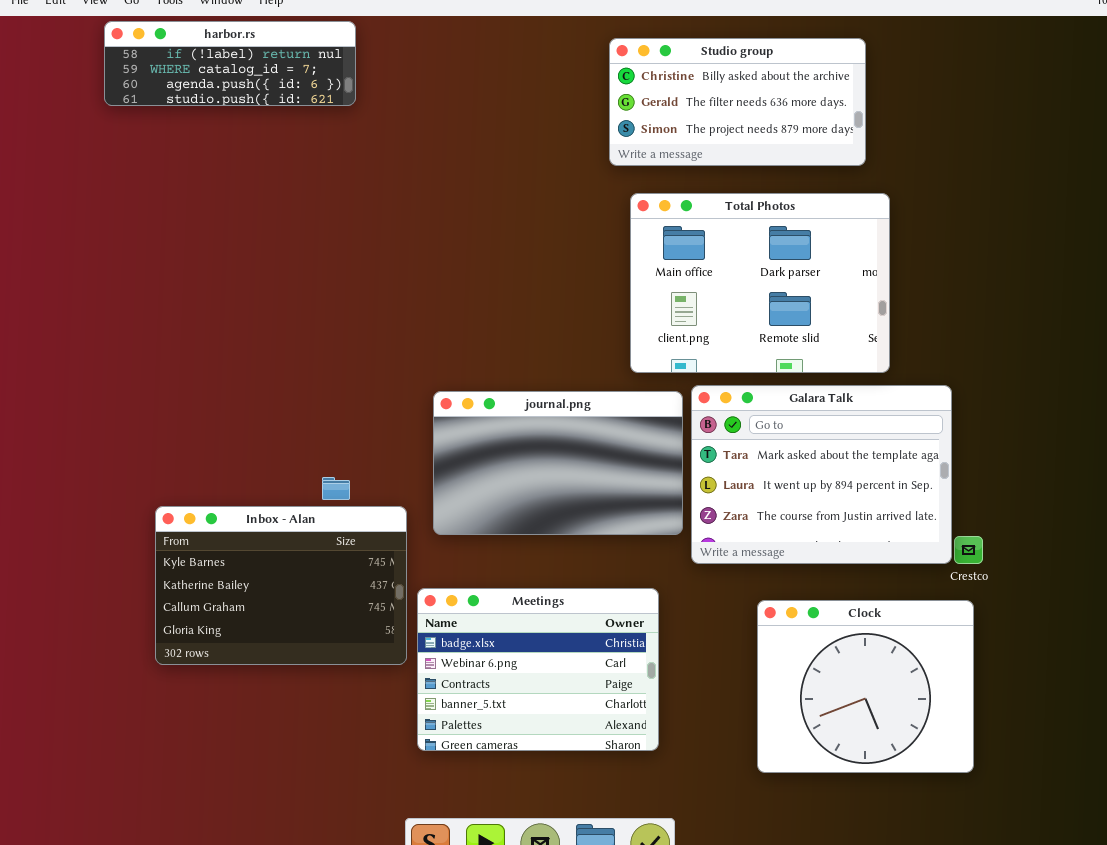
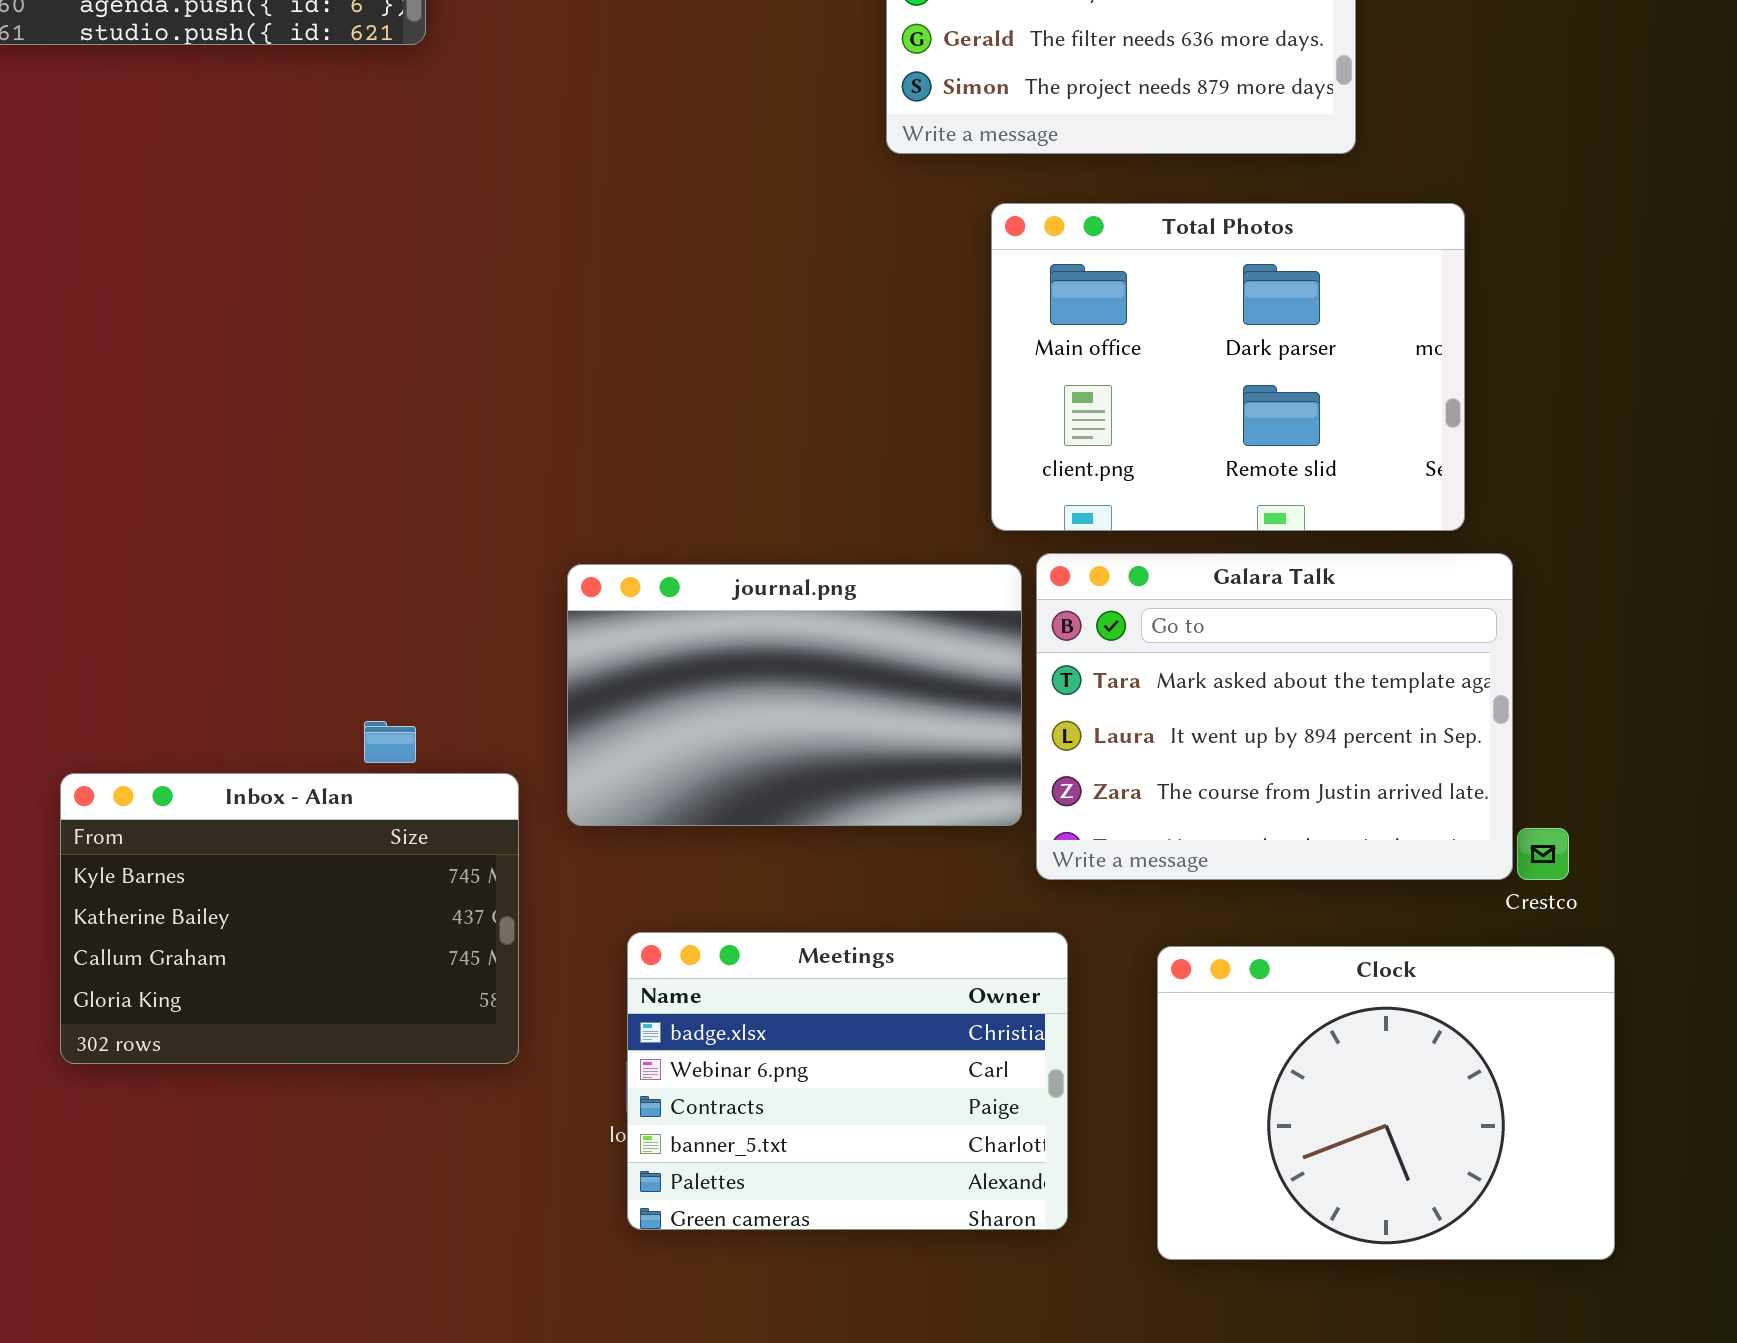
Total Photos: [630,193,890,373] -> [991,203,1465,531], moved
Meetings: [417,588,659,751] -> [627,932,1068,1230], moved
Clock: [757,600,974,773] -> [1157,946,1615,1260], resized

